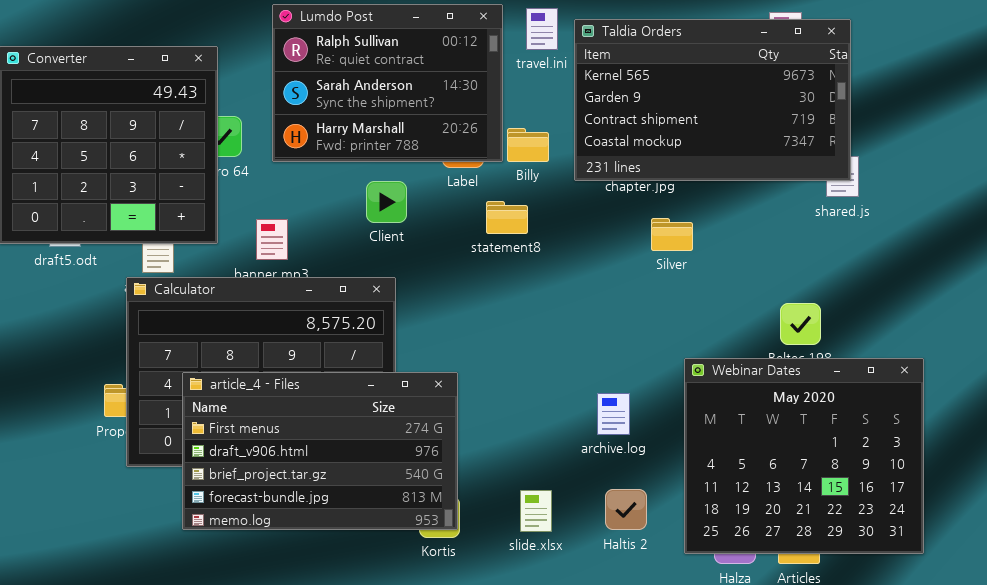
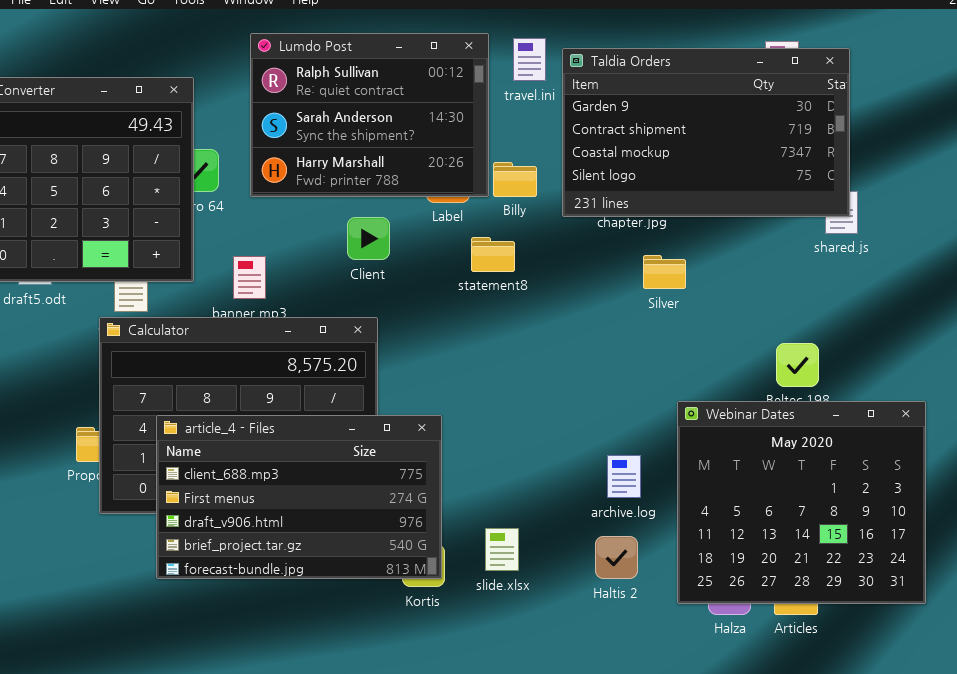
Taldia Orders: [574,19,851,181] -> [562,48,850,217], scrolled down 1 row
article_4 - Files: [182,372,458,530] -> [156,415,442,579], scrolled up 1 row
archive.log: [597,393,630,435] -> [607,455,641,498], moved
slide.xlsx: [520,490,552,532] -> [485,528,519,571], moved

